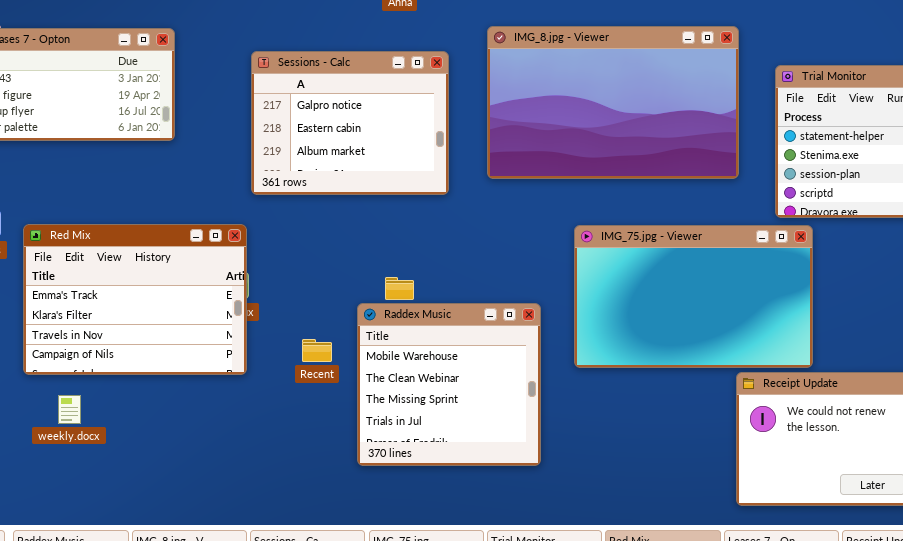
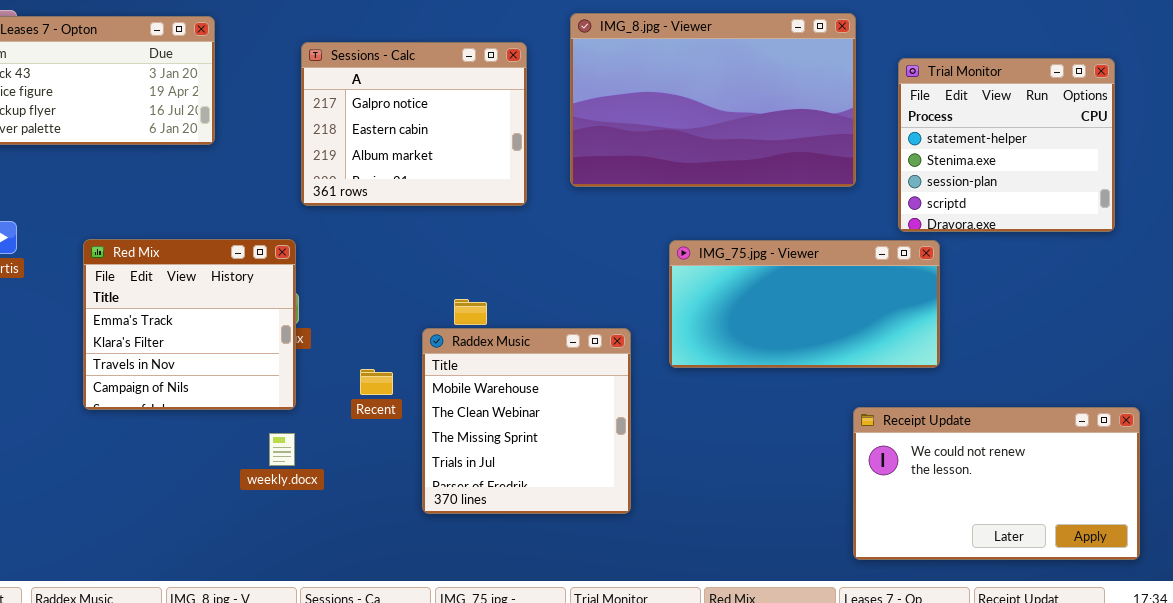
Red Mix: [23,224,247,375] -> [83,239,296,410], resized
IMG_75.jpg - Viewer: [574,225,813,368] -> [669,240,940,368], resized
weekly.docx: [58,395,81,424] -> [269,433,295,466], moved

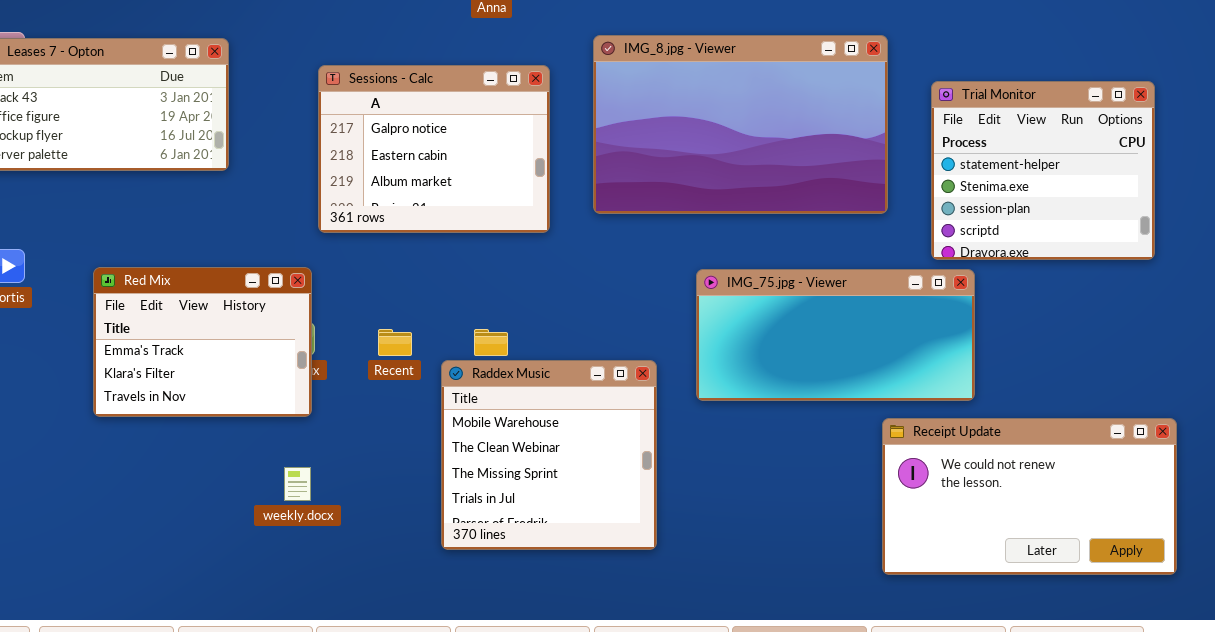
Red Mix: [83,239,296,410] -> [93,267,312,417], resized
Recent: [360,369,393,395] -> [378,329,412,356], moved
Receipt Update: [853,407,1140,560] -> [882,418,1177,575], moved

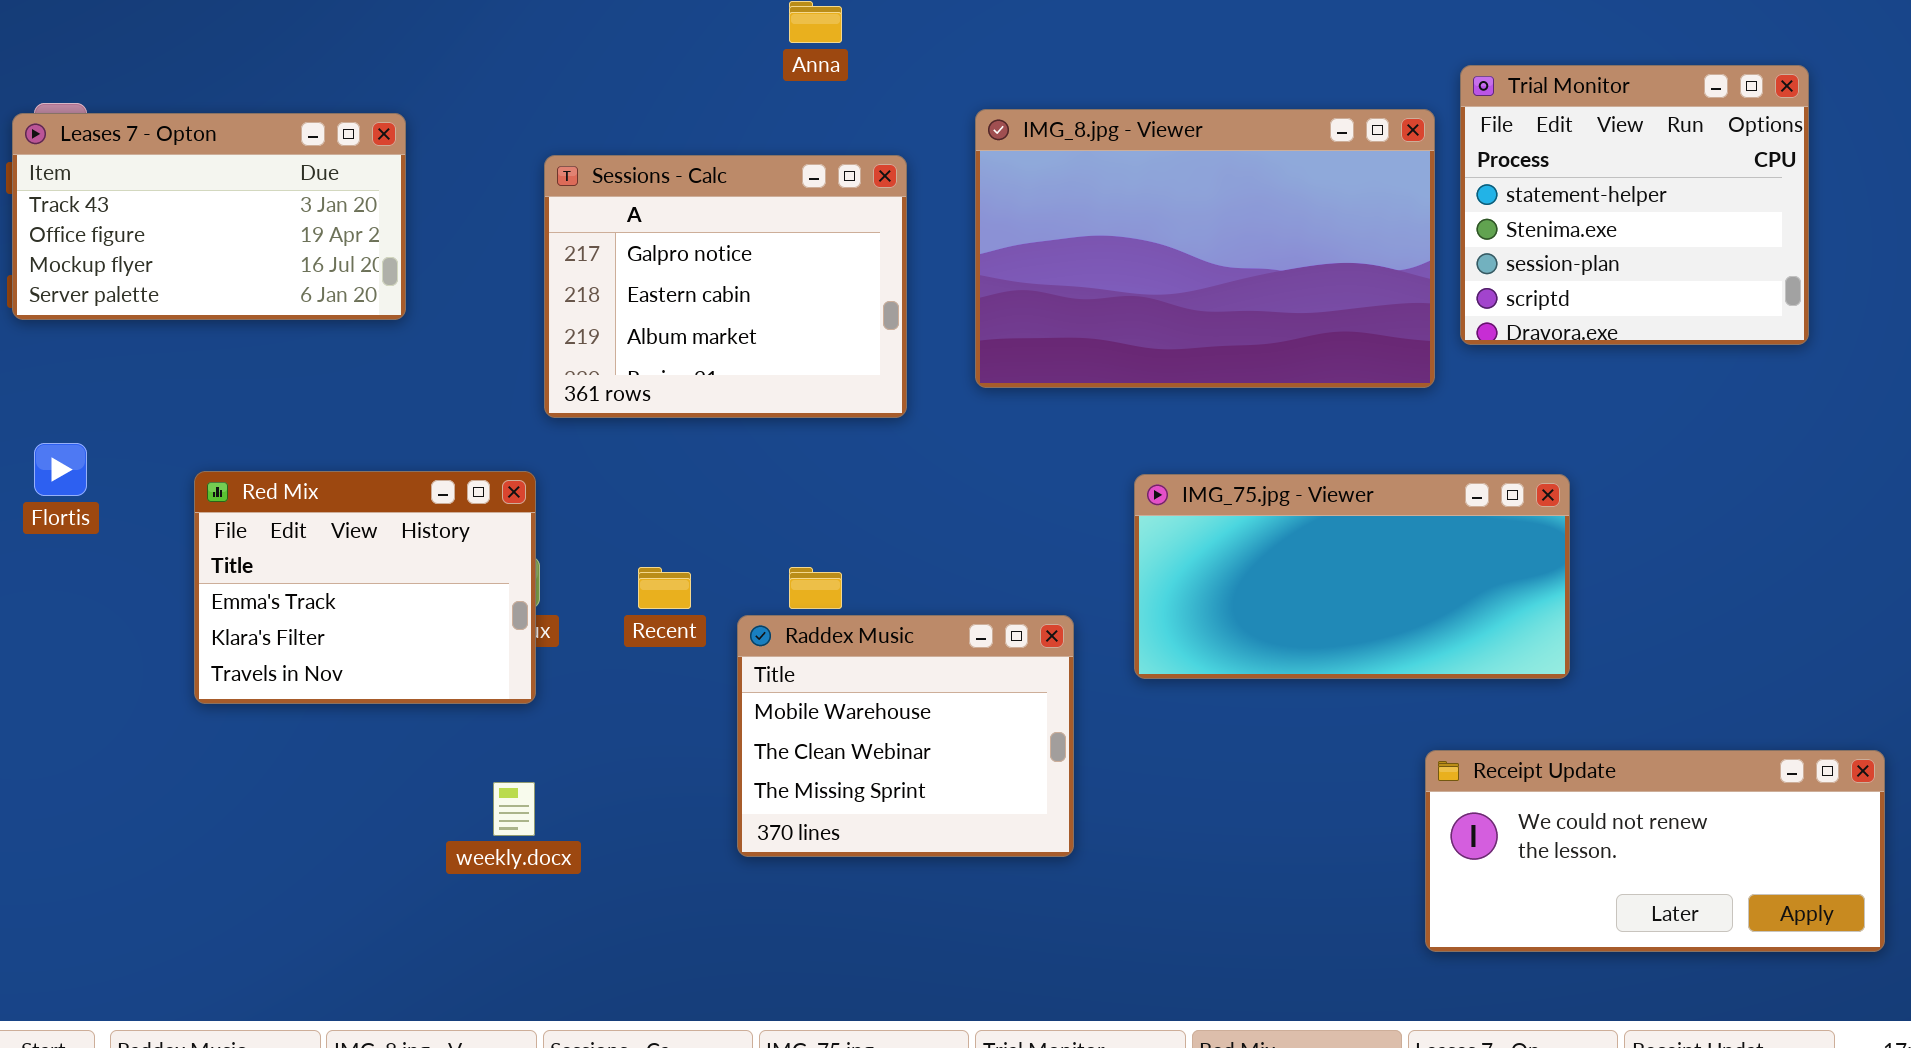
Trial Monitor: [931,81,1155,260] -> [1460,65,1809,345], moved
Raddex Music: [441,360,657,550] -> [737,615,1074,857], resized
Receipt Update: [882,418,1177,575] -> [1425,750,1885,952], resized

